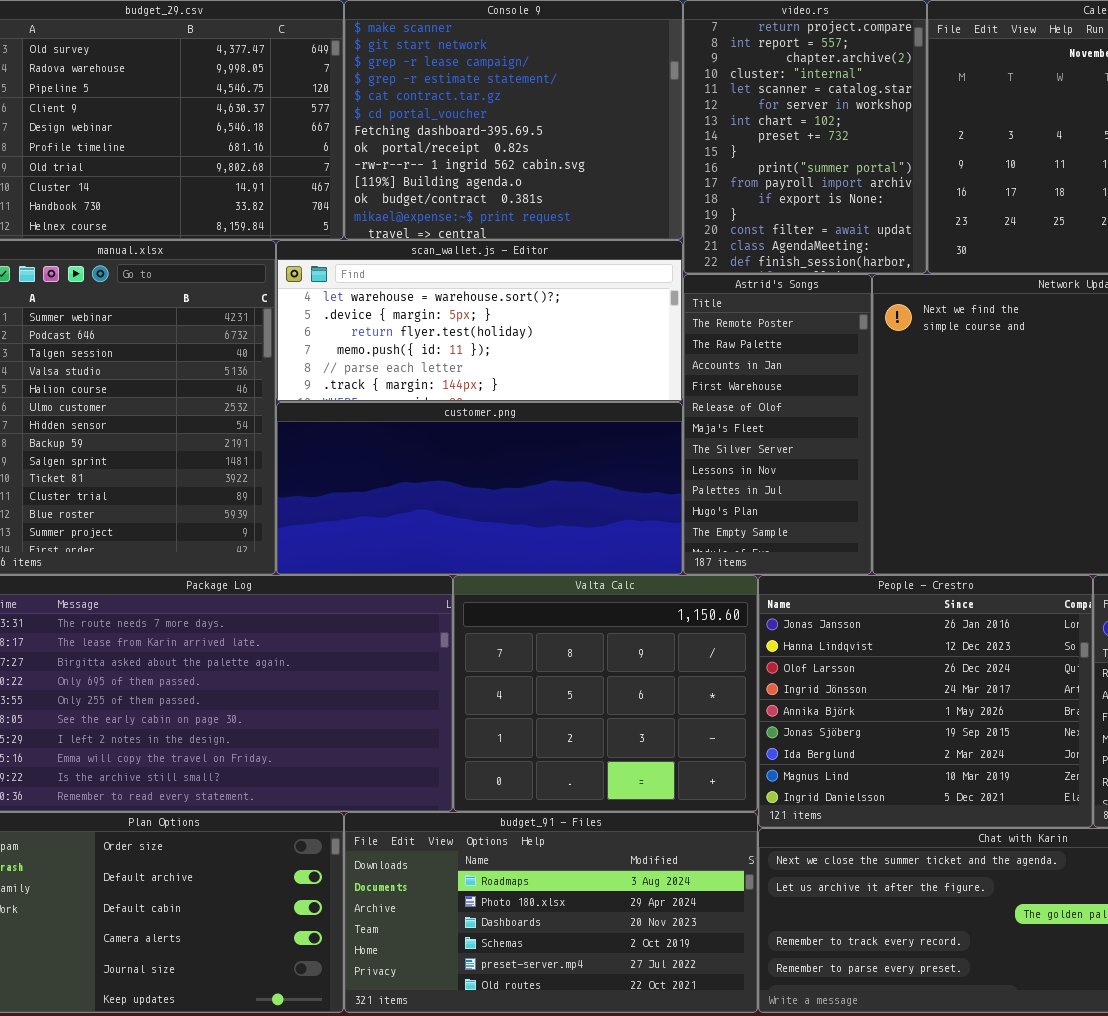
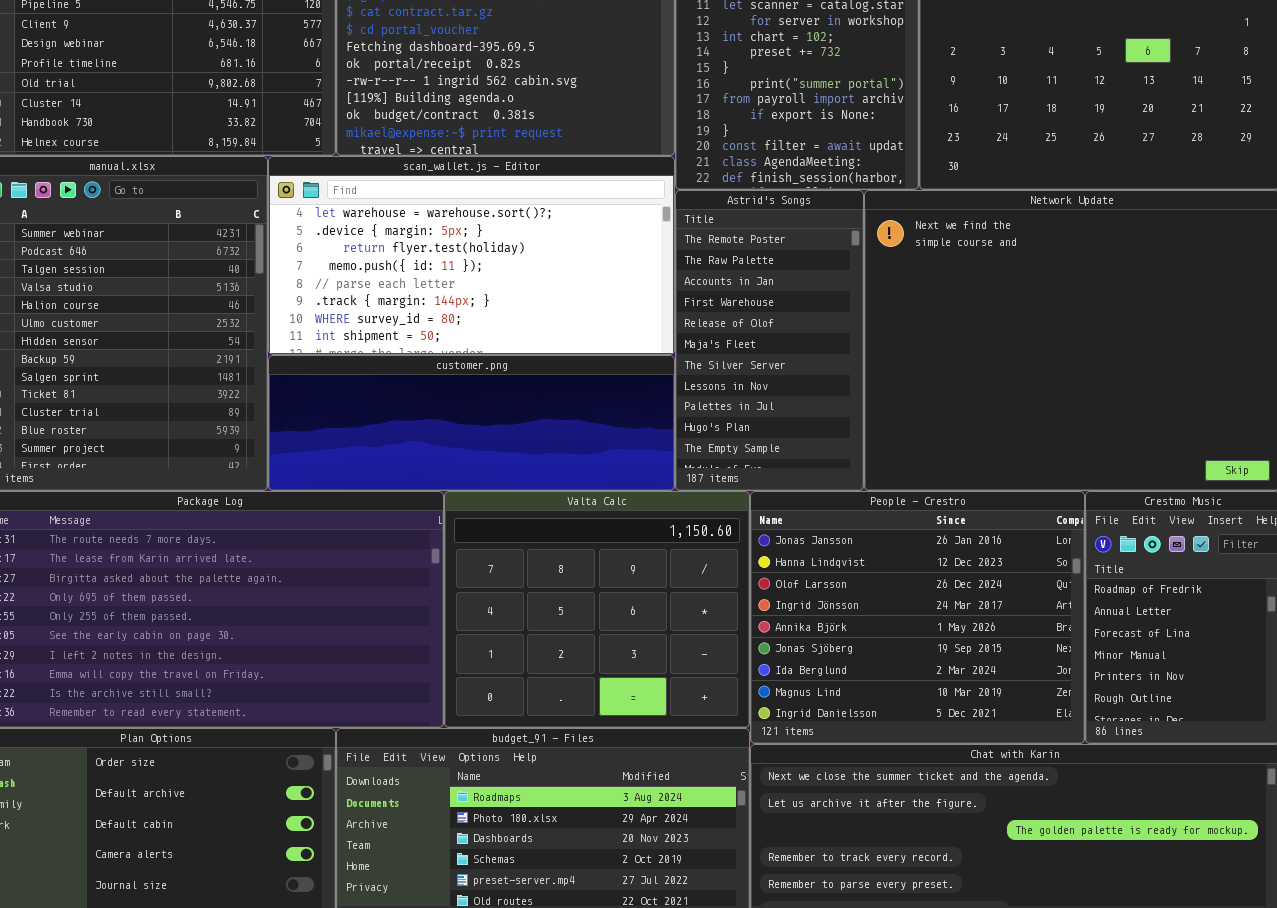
scan_wallet.js - Editor: [276,240,683,402] -> [268,156,675,355], resized
customer.png: [276,402,683,575] -> [268,355,675,491], resized

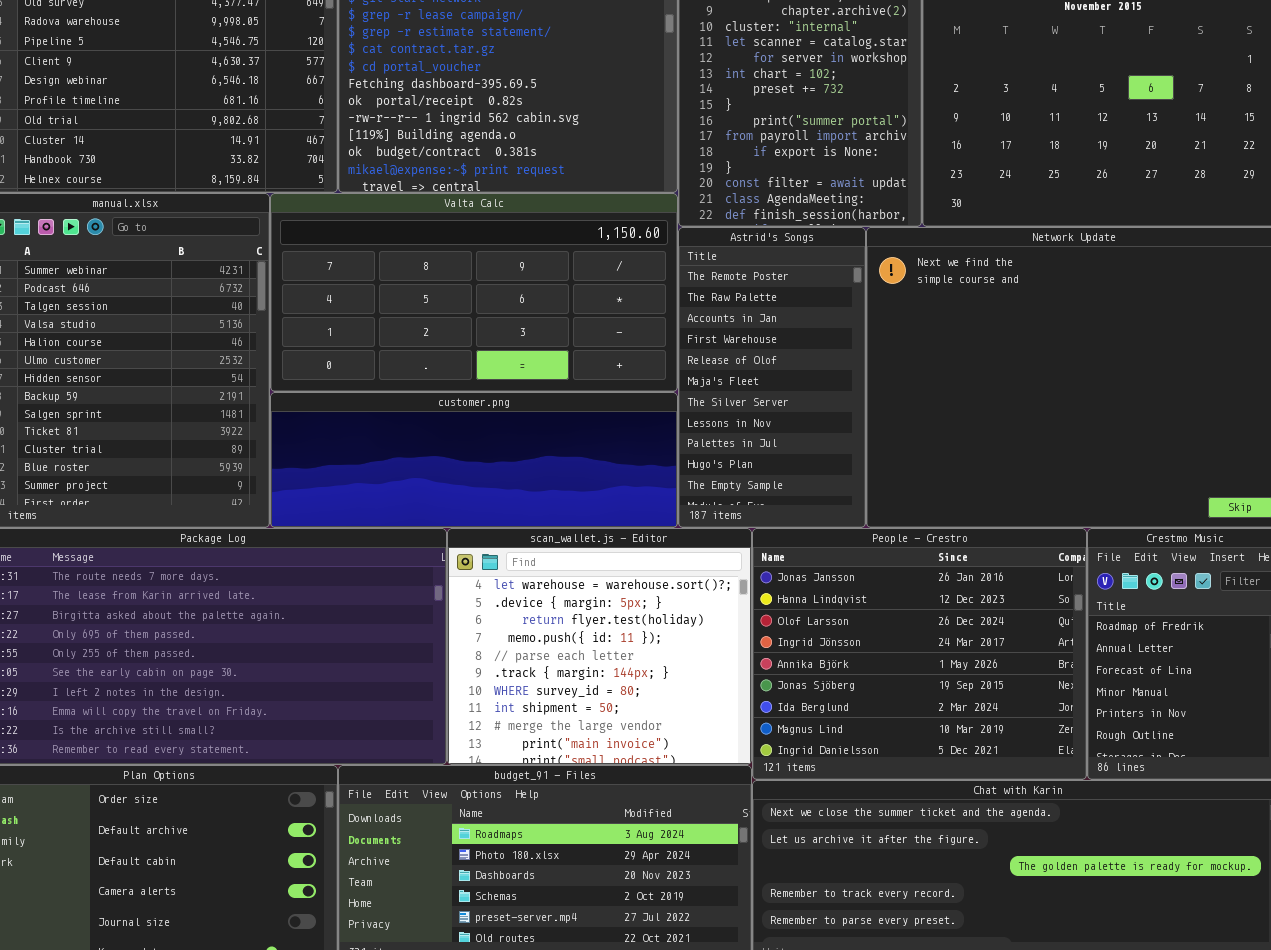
scan_wallet.js - Editor: [268,156,675,355] -> [447,528,752,765], moved, resized
Valta Calc: [444,491,750,728] -> [270,193,678,392], moved, resized

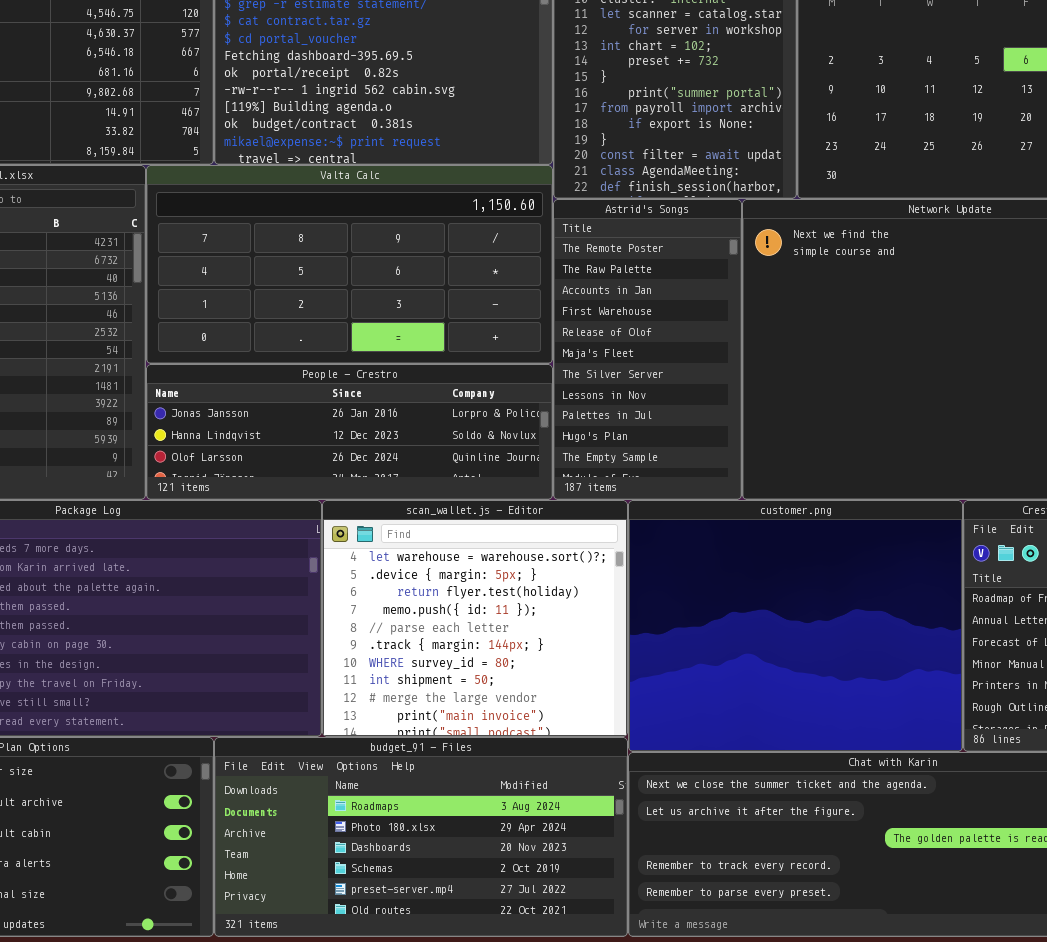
customer.png: [270,392,678,528] -> [628,500,963,752], moved, resized
People - Crestro: [752,528,1087,780] -> [146,364,553,500], moved, resized

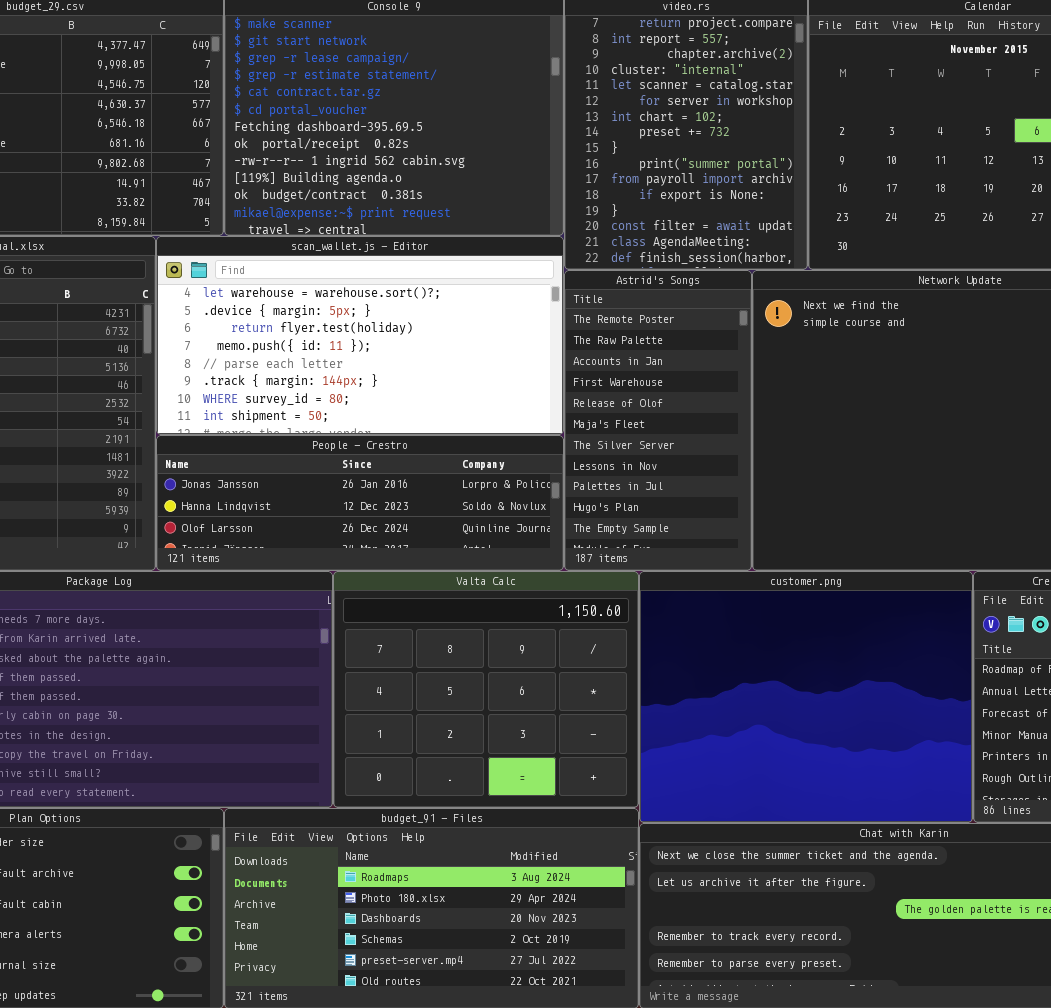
Valta Calc: [146,165,553,364] -> [333,571,639,808], moved, resized
scan_wallet.js - Editor: [322,500,628,737] -> [156,236,564,435], moved, resized

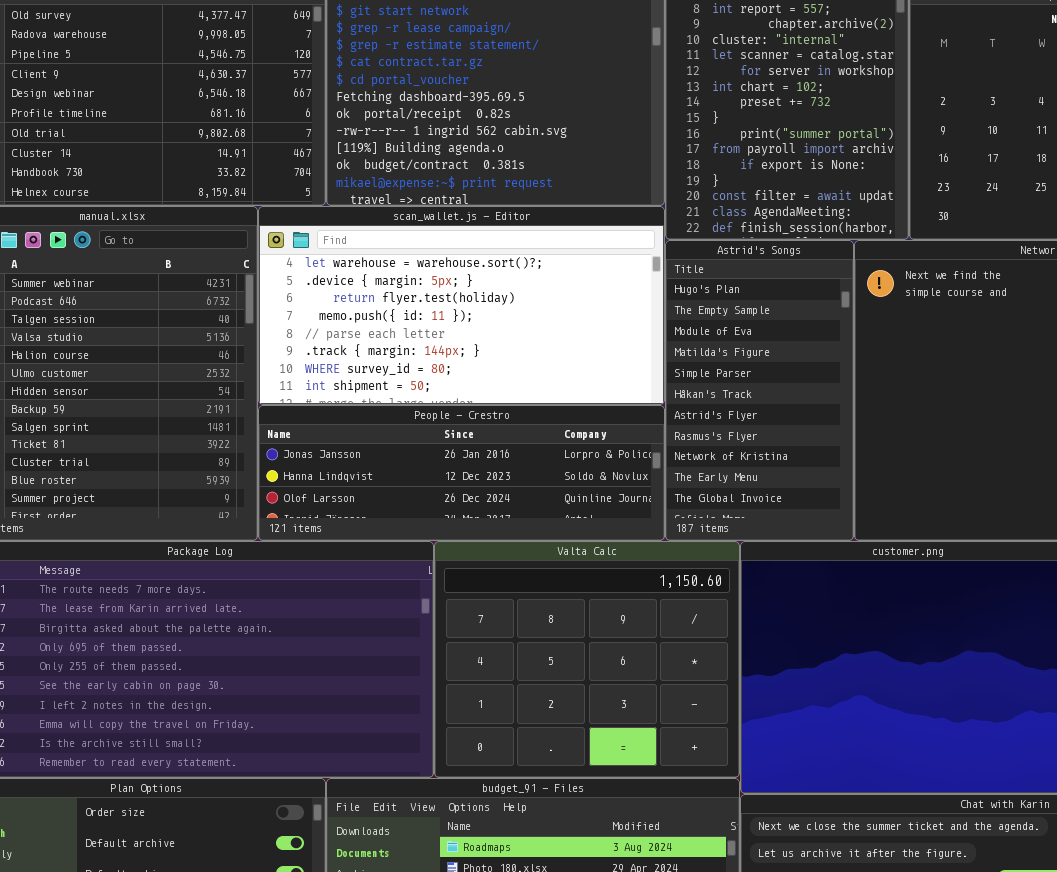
Astrid's Songs: [564,270,752,571] -> [665,240,854,541], scrolled down 9 rows

